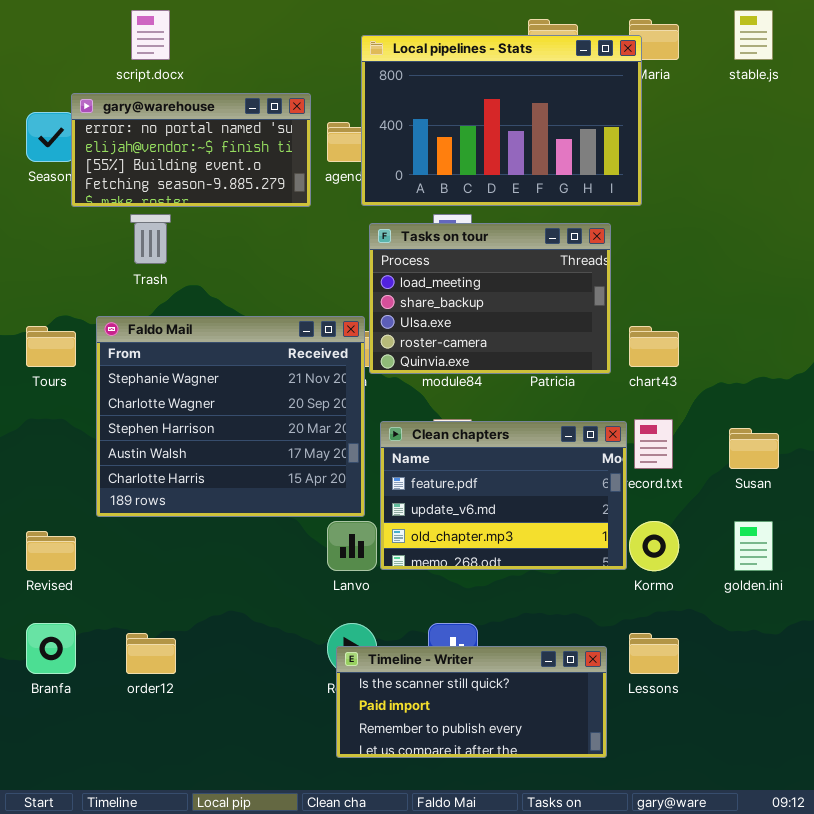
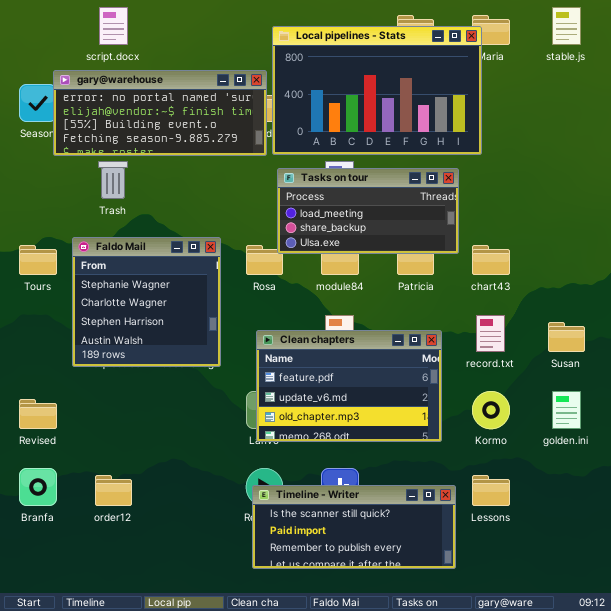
gary@warehouse: [71,93,311,207] -> [53,70,267,156], resized
Tasks on tour: [369,223,611,374] -> [277,168,459,254], resized
Faldo Mail: [96,316,365,517] -> [72,237,221,367], resized
Clean chapters: [380,421,627,570] -> [256,330,442,442], moved

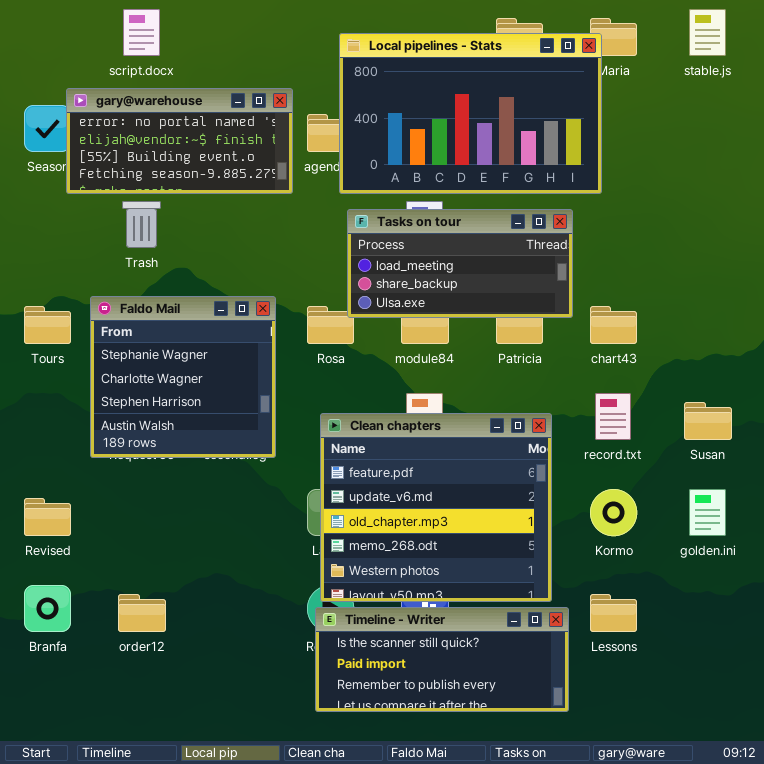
gary@warehouse: [53,70,267,156] -> [66,88,293,194], resized
Clean chapters: [256,330,442,442] -> [320,413,552,602], resized

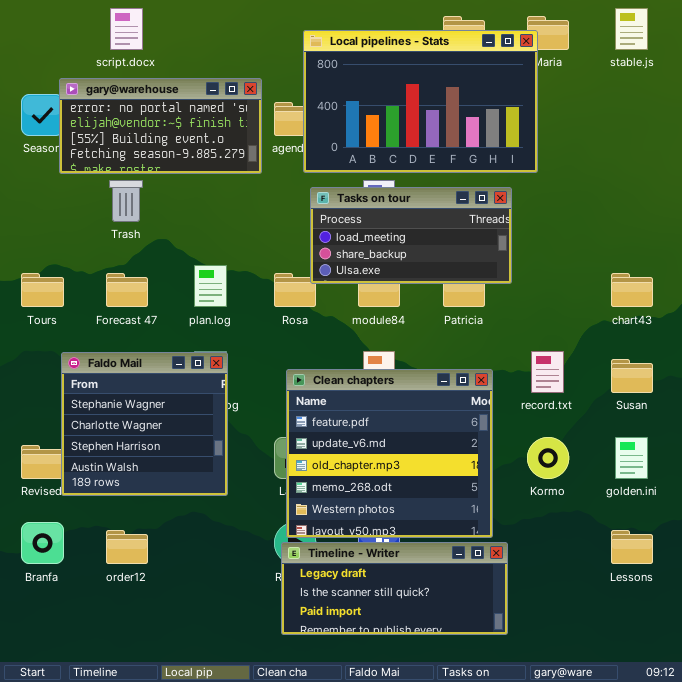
Faldo Mail: [90,296,276,458] -> [61,352,228,496], moved
chart43: [590,306,637,344] -> [611,273,653,307], moved
Lessons: [590,594,637,632] -> [611,530,653,564], moved
Timeline - Writer: [315,607,569,712] -> [281,542,508,635], scrolled up 1 row

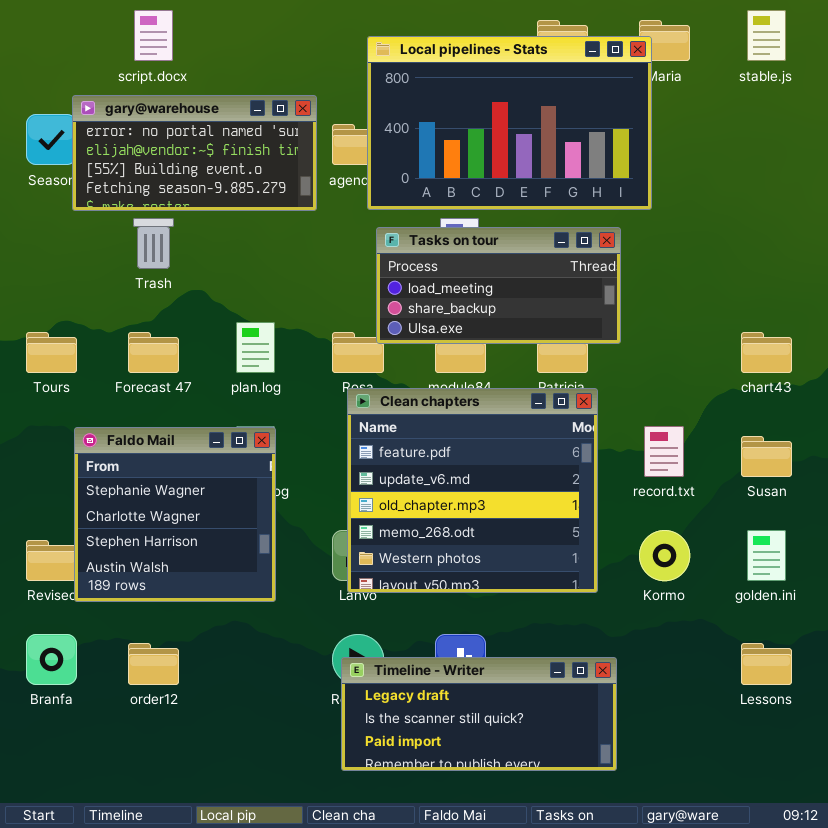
Clean chapters: [286,369,493,538] -> [347,388,598,593], moved

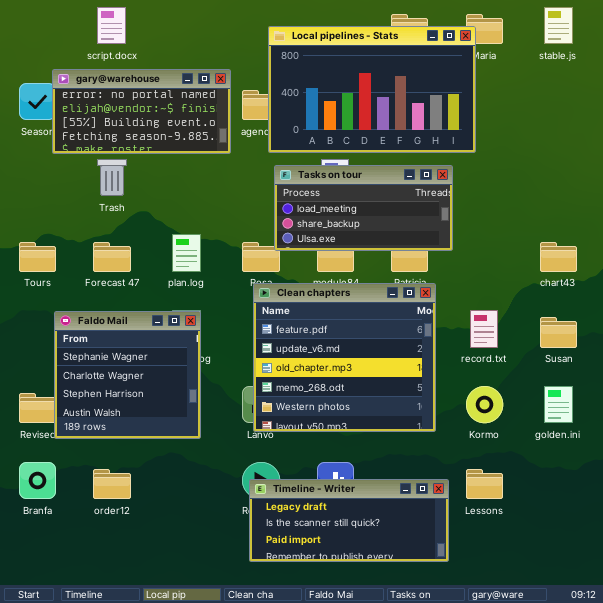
Lessons: [741,643,792,685] -> [466,469,503,499], moved

